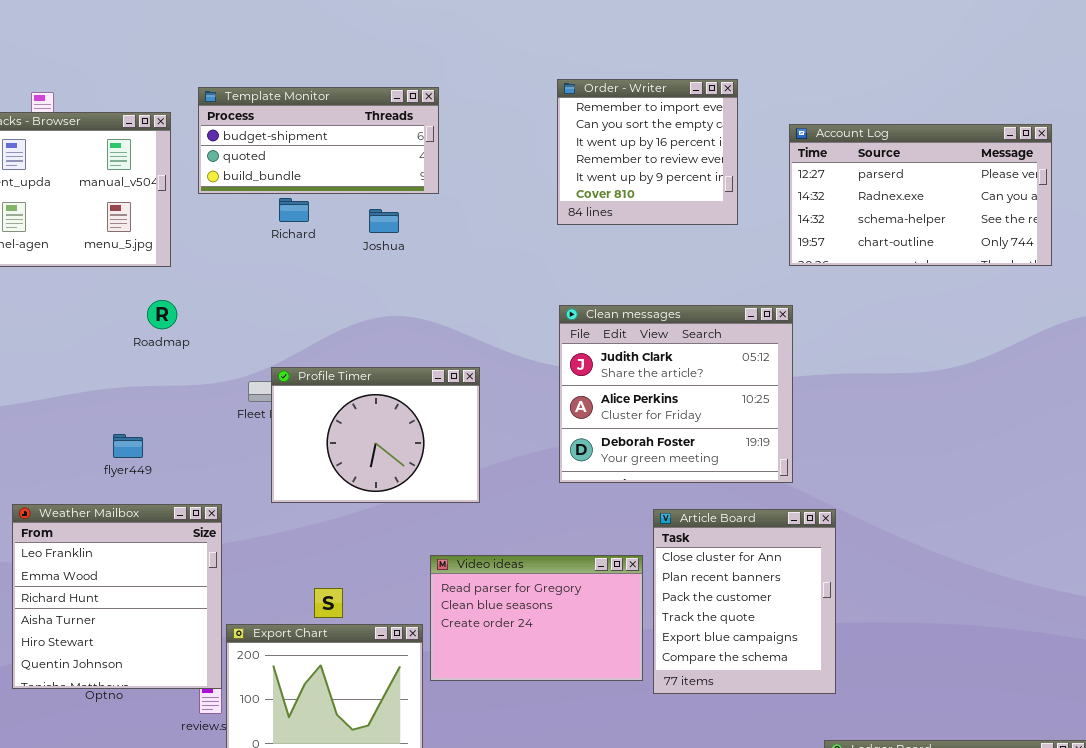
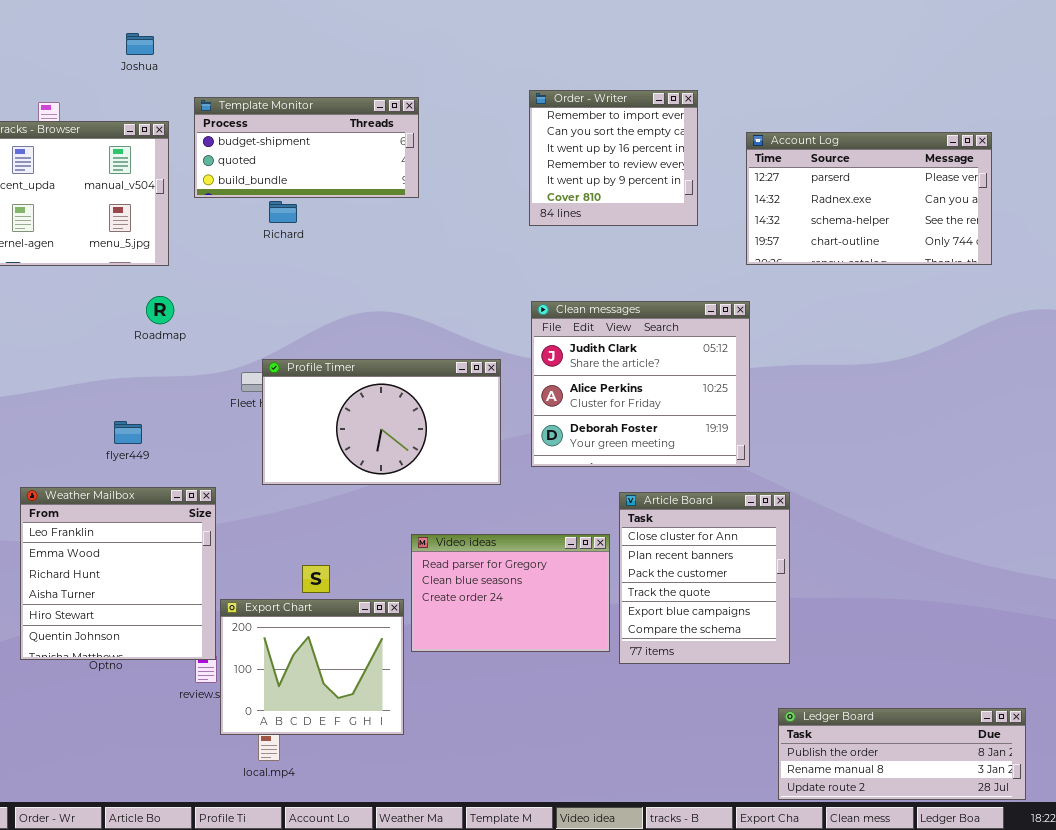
Joshua: [369,209,399,233] -> [126,33,154,55], moved
Profile Timer: [271,367,480,503] -> [262,359,501,485], resized

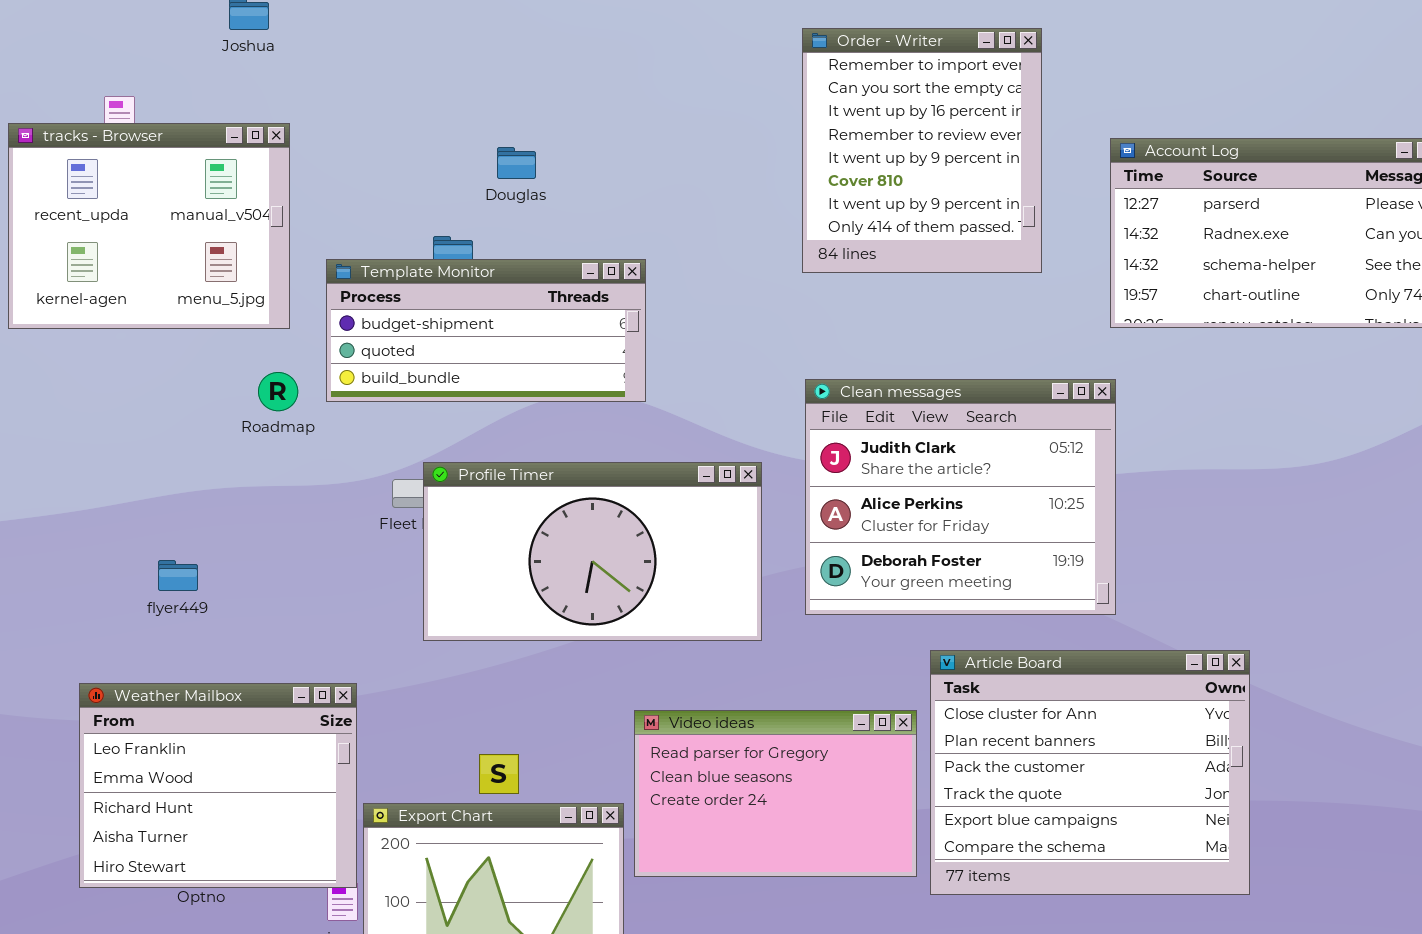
Order - Writer: [529,90,698,226] -> [802,28,1042,273], resized
Template Monitor: [194,97,419,198] -> [326,259,646,402], moved
flyer449: [114,421,142,444] -> [158,560,198,591], moved
Weather Mailbox: [20,487,216,660] -> [79,683,357,888], resized
Article Board: [619,492,790,664] -> [930,650,1250,895], resized

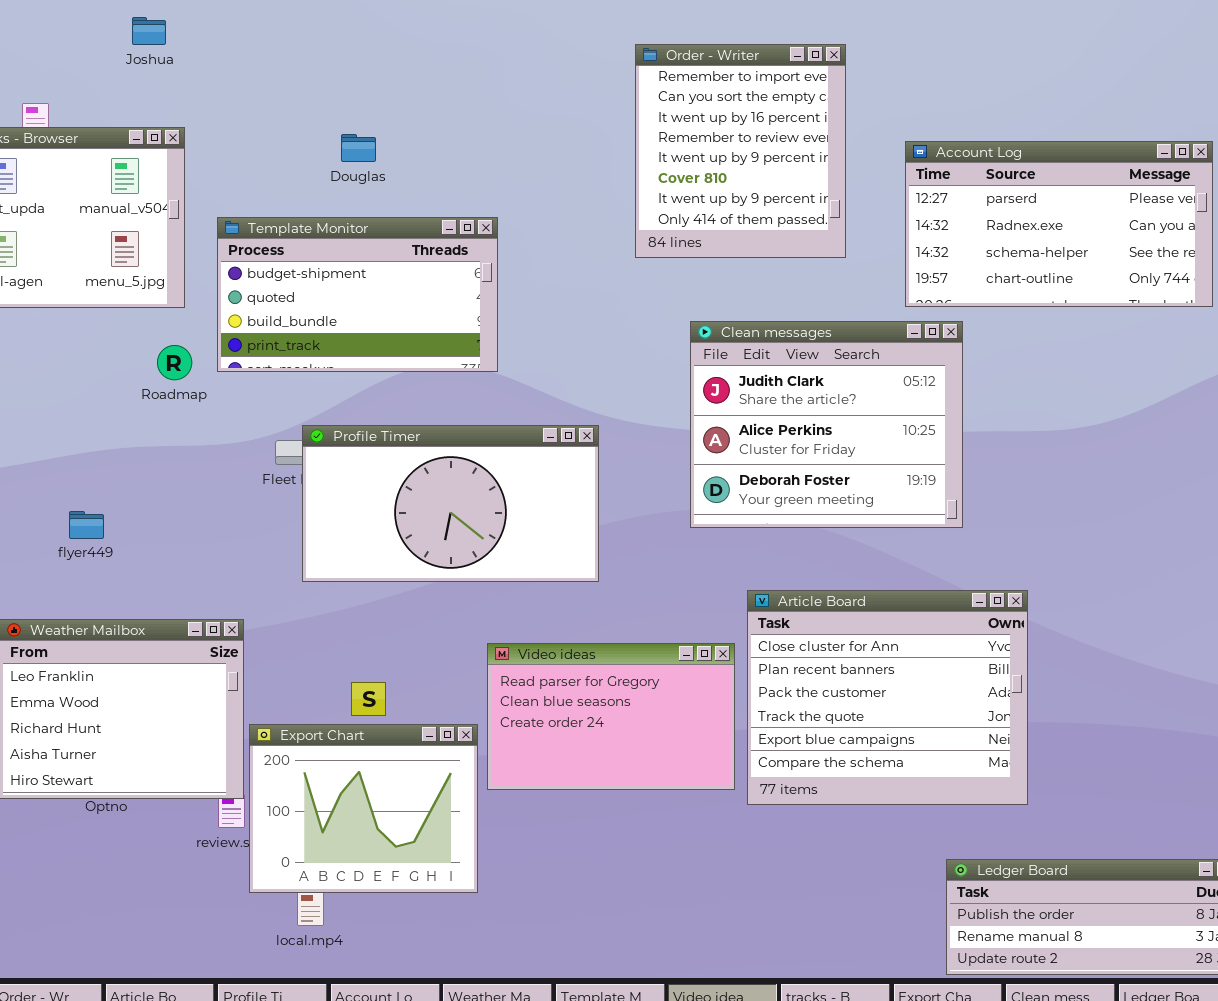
Douglas: [497,147,536,179] -> [341,134,376,162], moved
Template Monitor: [326,259,646,402] -> [217,217,498,372], resized
Clean messages: [805,379,1116,615] -> [690,321,963,528], moved

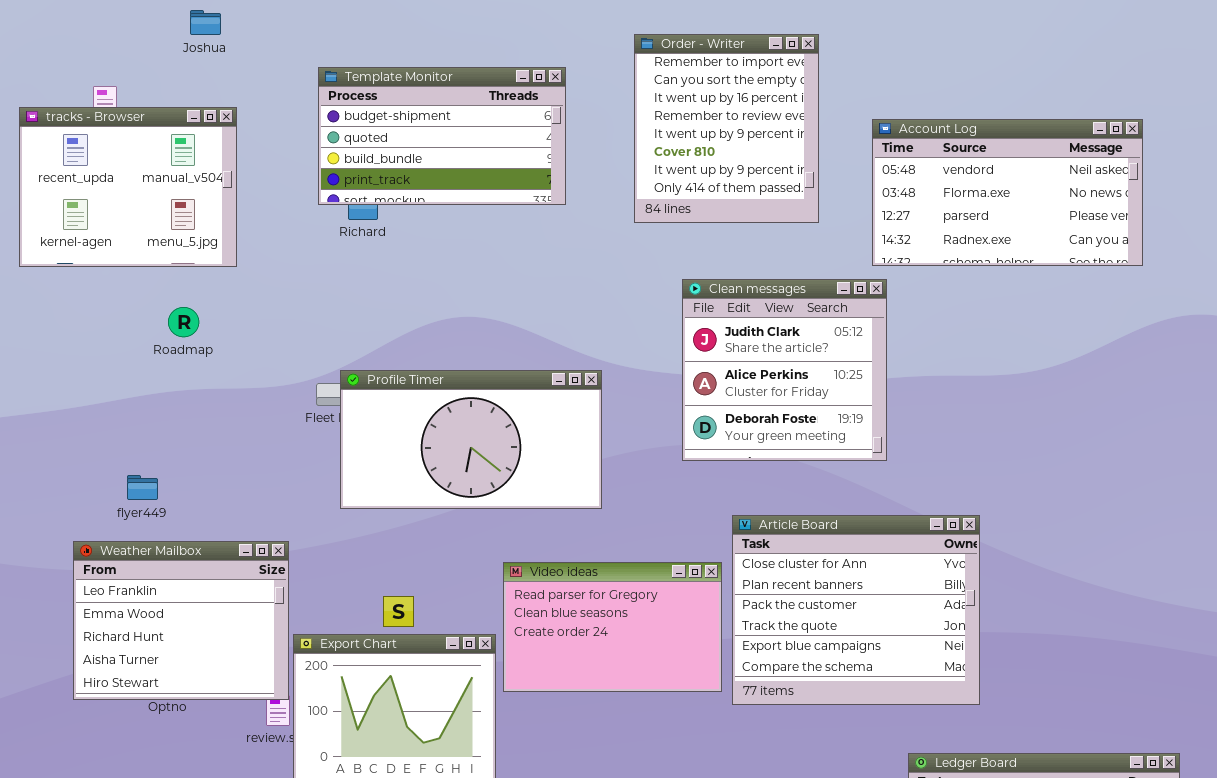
Account Log: [905,141,1213,307] -> [872,119,1143,266], scrolled up 2 rows
Template Monitor: [217,217,498,372] -> [318,67,566,205], moved
Clean messages: [690,321,963,528] -> [682,279,887,461], resized
Roadmap: [157,345,192,380] -> [168,307,199,337], moved
flyer449: [69,511,104,539] -> [127,475,158,500], moved

